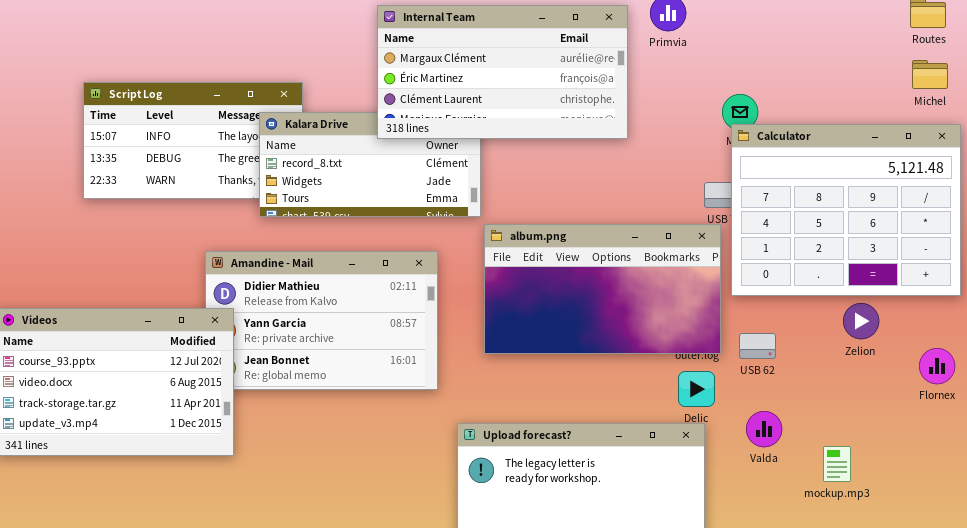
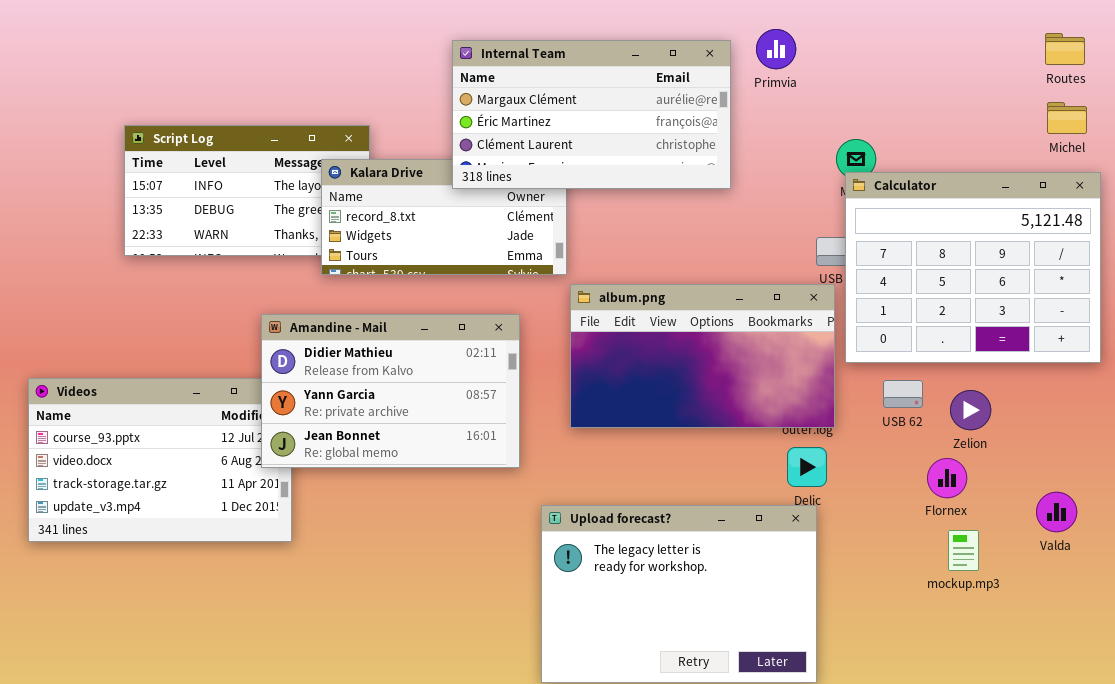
Amandine - Mail: [205,251,438,390] -> [261,314,520,468], raised
Zelion: [843,303,879,339] -> [950,390,991,430], moved
USB 62: [739,333,776,359] -> [883,380,923,408], moved
Flornex: [919,348,955,384] -> [927,458,967,498], moved
Valda: [746,411,782,447] -> [1036,492,1077,532], moved

